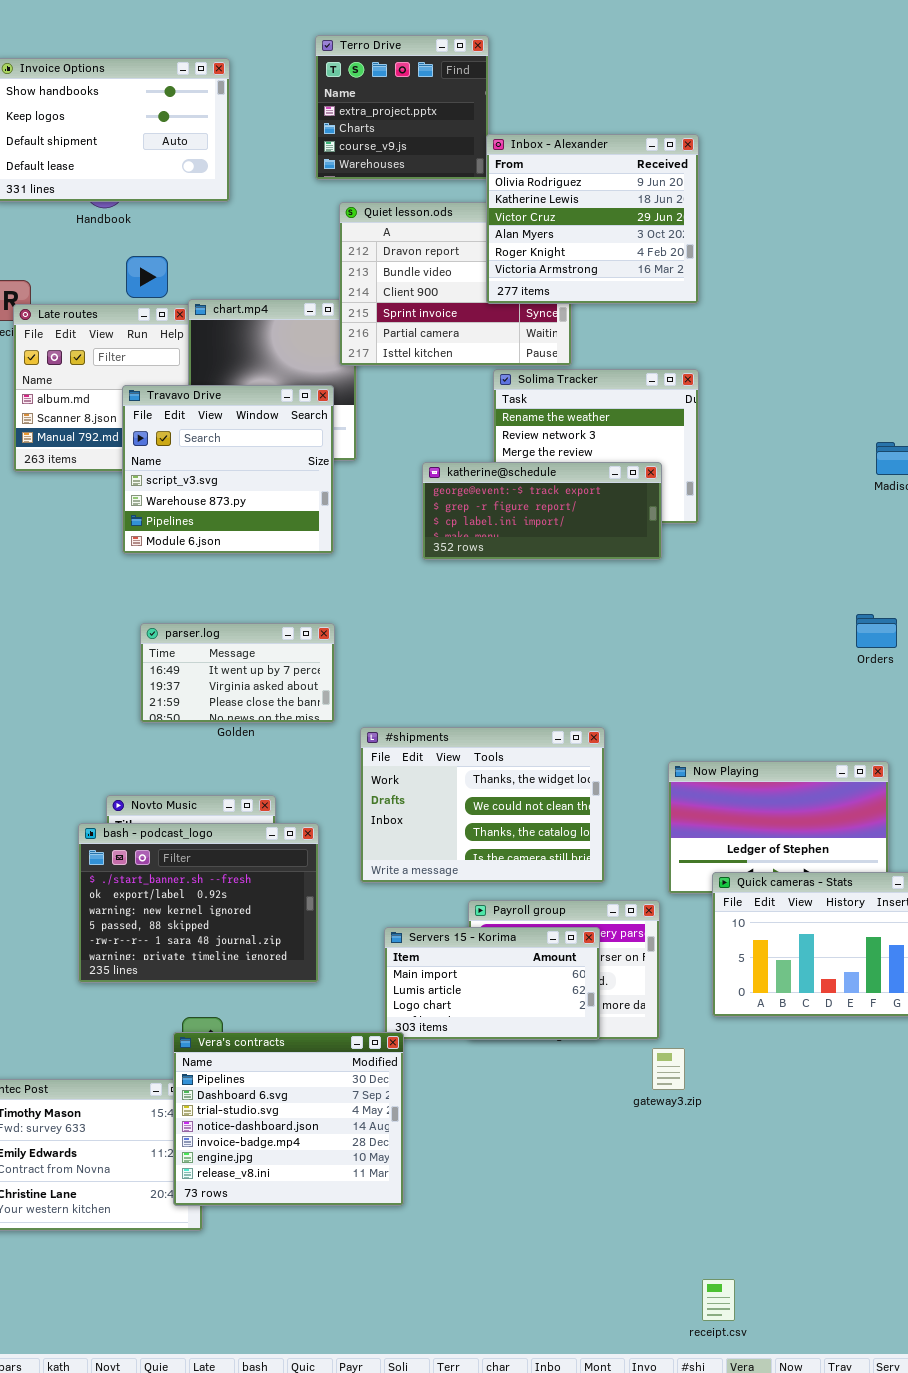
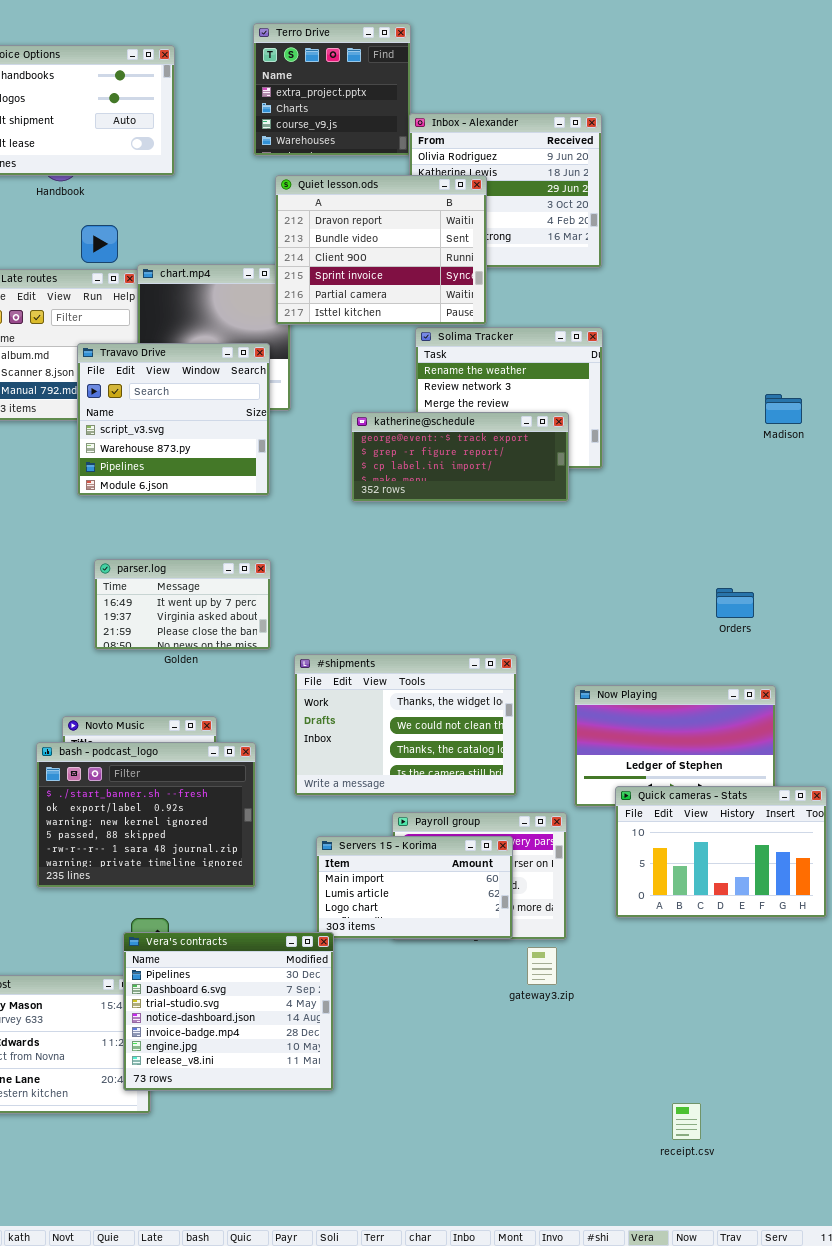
Quiet lesson.ods: [339,202,572,366] -> [275,175,487,325], raised
Orders: [856,614,897,648] -> [716,588,754,618], moved
gateway3.zip: [652,1048,685,1090] -> [527,947,557,985], moved
receipt.csv: [702,1279,735,1321] -> [672,1103,701,1140], moved

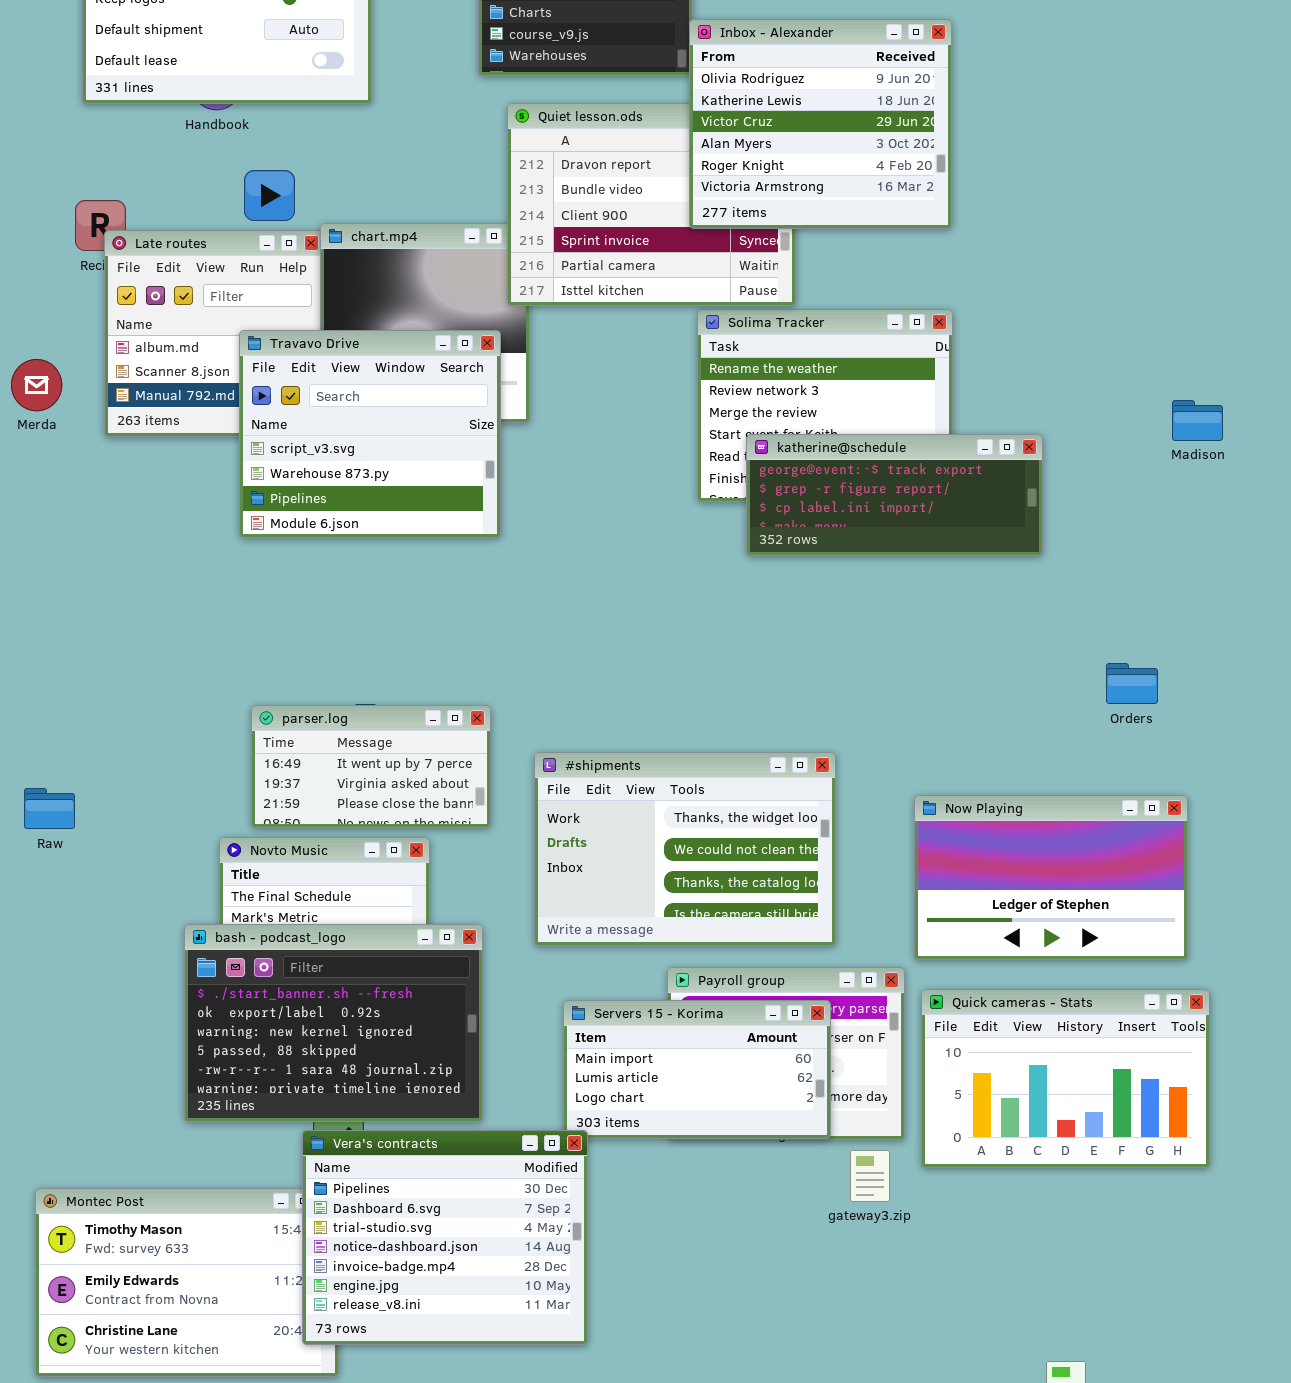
Inbox - Alexander: [409,113,602,268] -> [689,19,952,229], raised
katherine@schedule: [351,412,569,502] -> [746,434,1043,556], moved
parser.log: [94,559,271,650] -> [251,705,491,828], moved
bash - podcast_logo: [36,742,256,888] -> [184,924,483,1122], moved
Quick cameras - Stats: [615,786,827,918] -> [921,989,1210,1168], moved

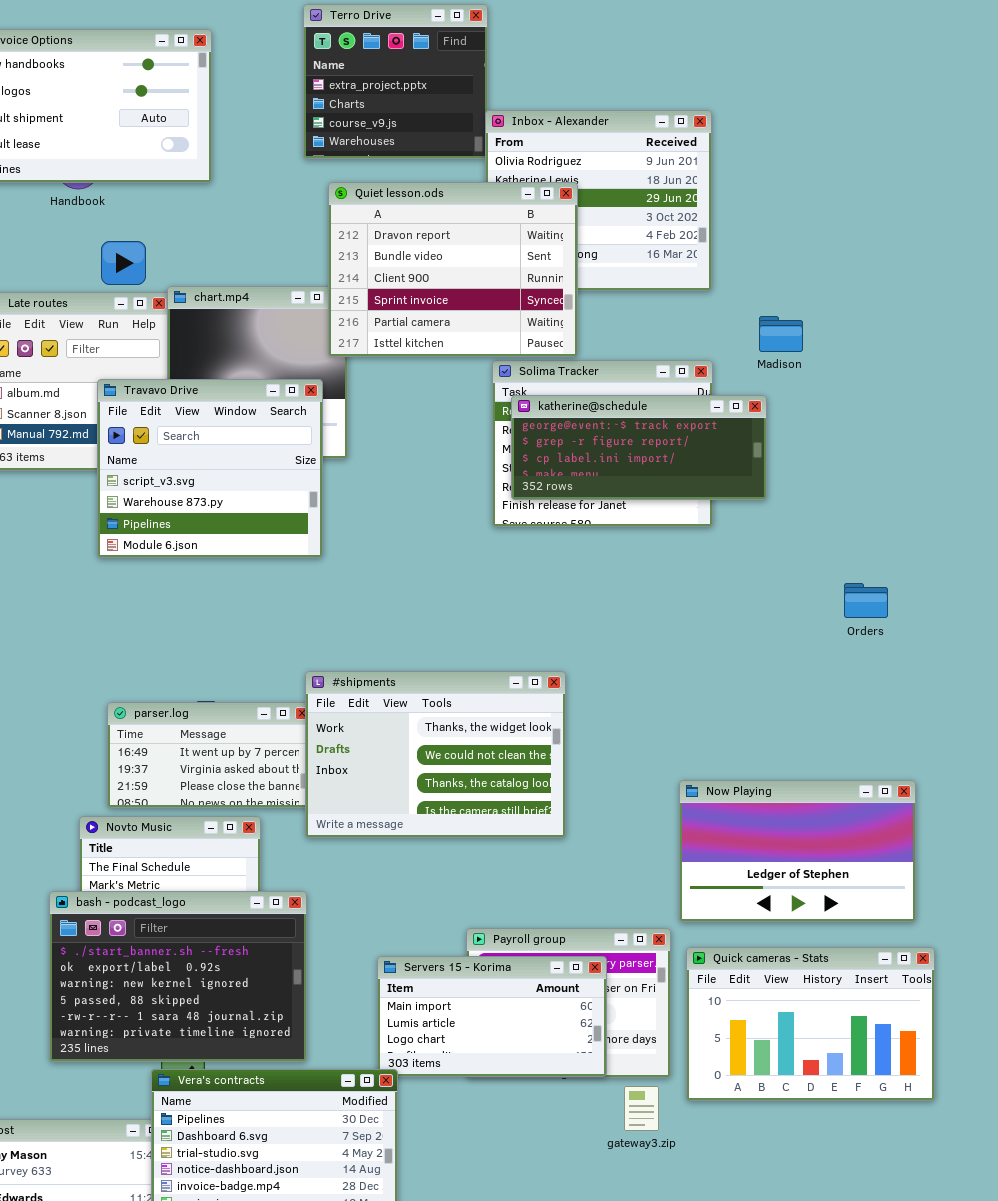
Quiet lesson.ods: [507,103,796,306] -> [328,182,578,357], raised
Madison: [1172,400,1223,441] -> [759,316,803,352], moved
katherine@schedule: [746,434,1043,556] -> [511,395,767,500], moved
Orders: [1106,663,1158,704] -> [844,583,888,618], moved
#shipments: [534,752,836,946] -> [305,671,566,838], moved

